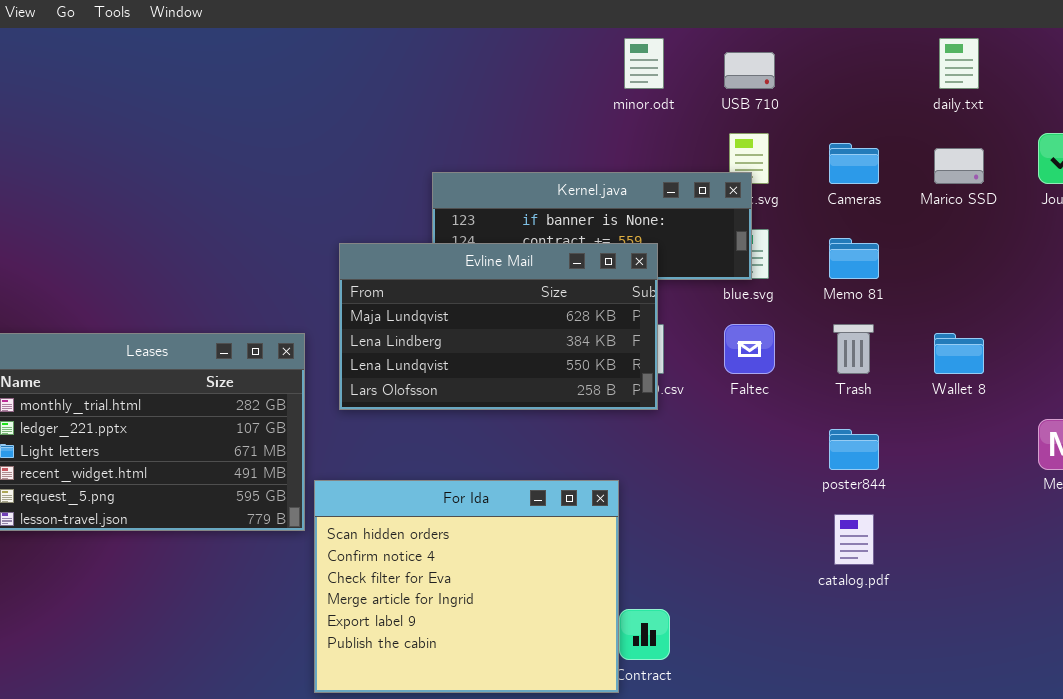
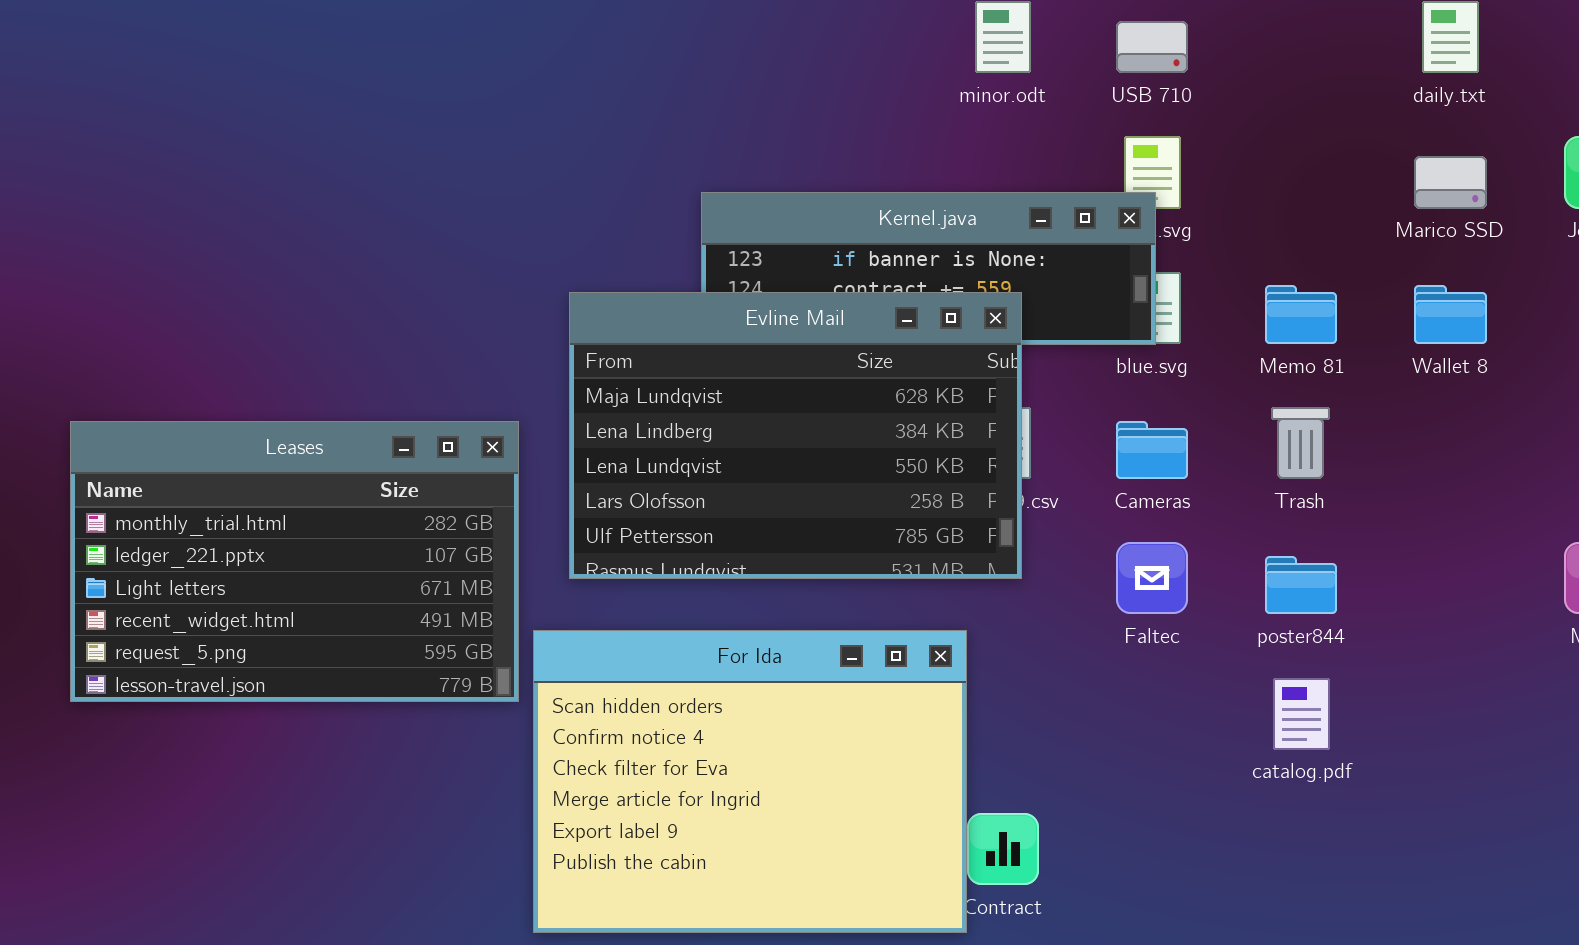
Cameras: [829,143,879,184] -> [1116,421,1188,479], moved
Evline Mail: [339,243,658,410] -> [569,292,1022,579], resized
Faltec: [724,324,775,374] -> [1116,542,1188,614], moved
Wallet 8: [934,333,984,374] -> [1414,285,1487,344], moved

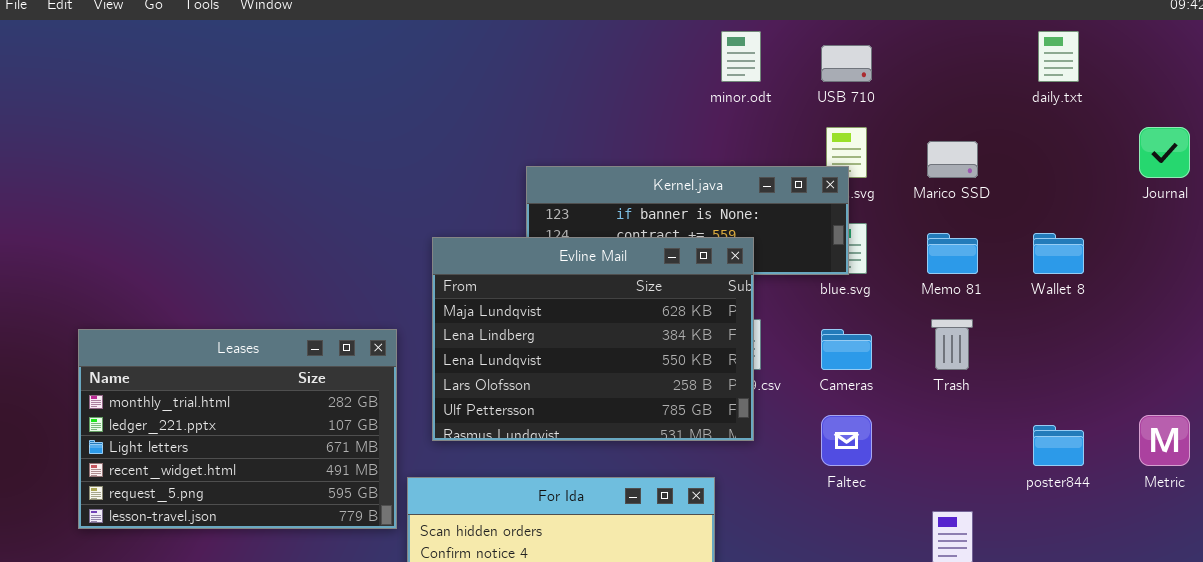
Marico SSD: [1414,156,1487,209] -> [927,141,978,178], moved
poster844: [1265,556,1337,614] -> [1033,425,1084,466], moved

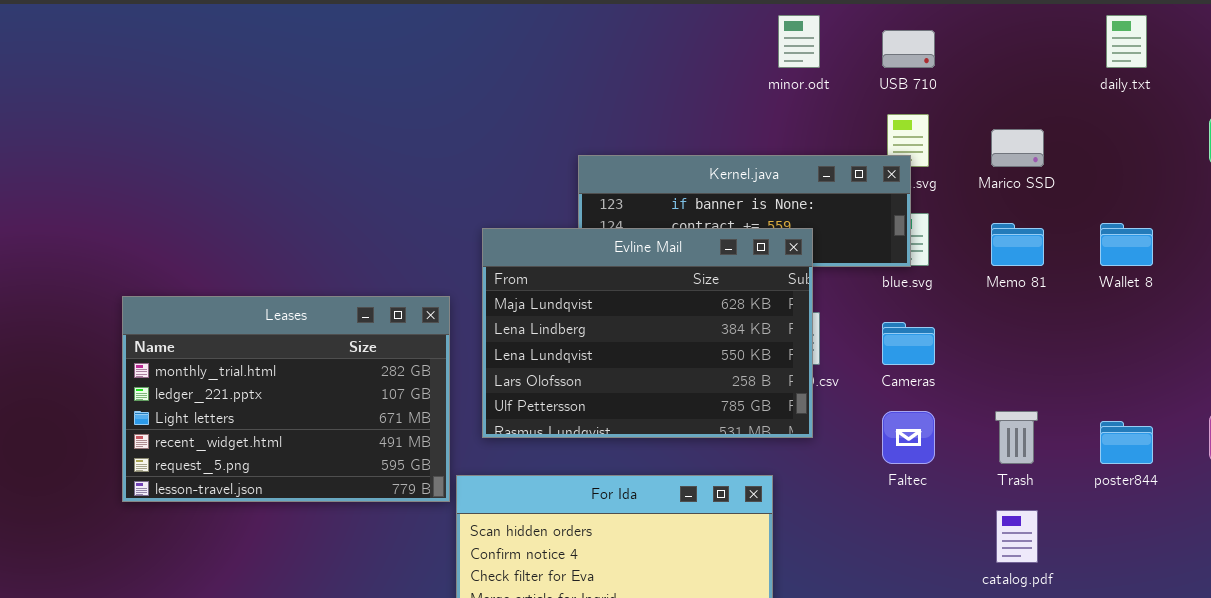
Trash: [931,319,973,370] -> [995,411,1038,464], moved
Leases: [78,329,397,529] -> [122,296,450,502], moved

